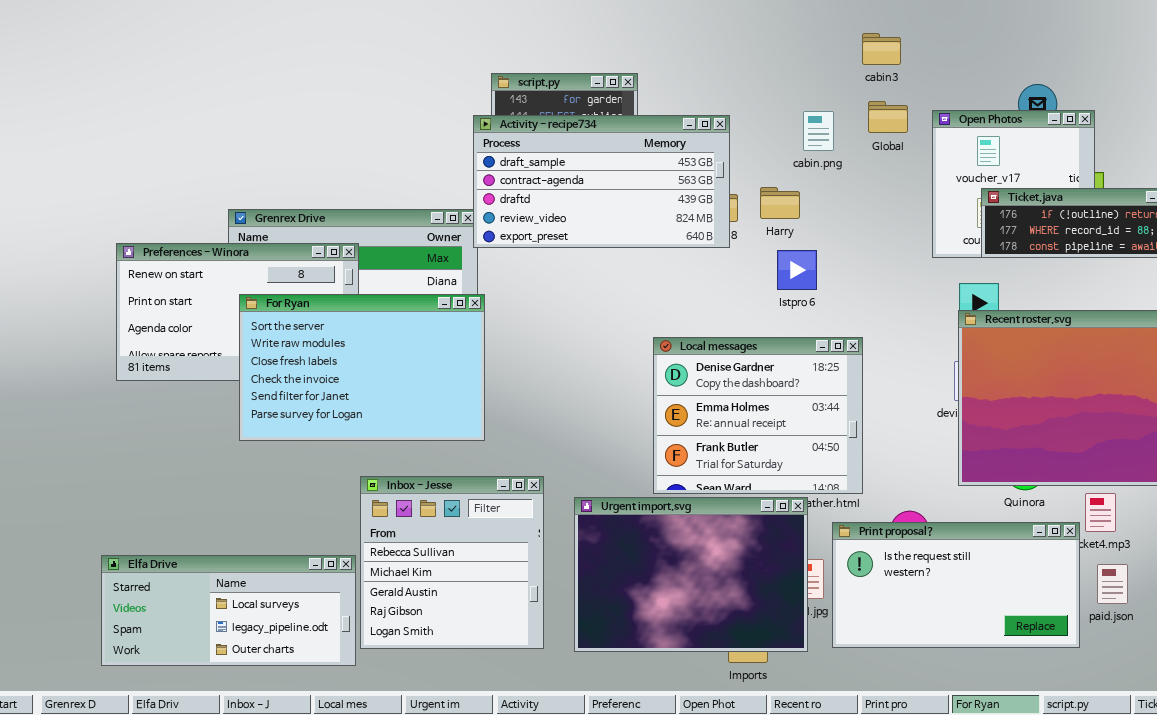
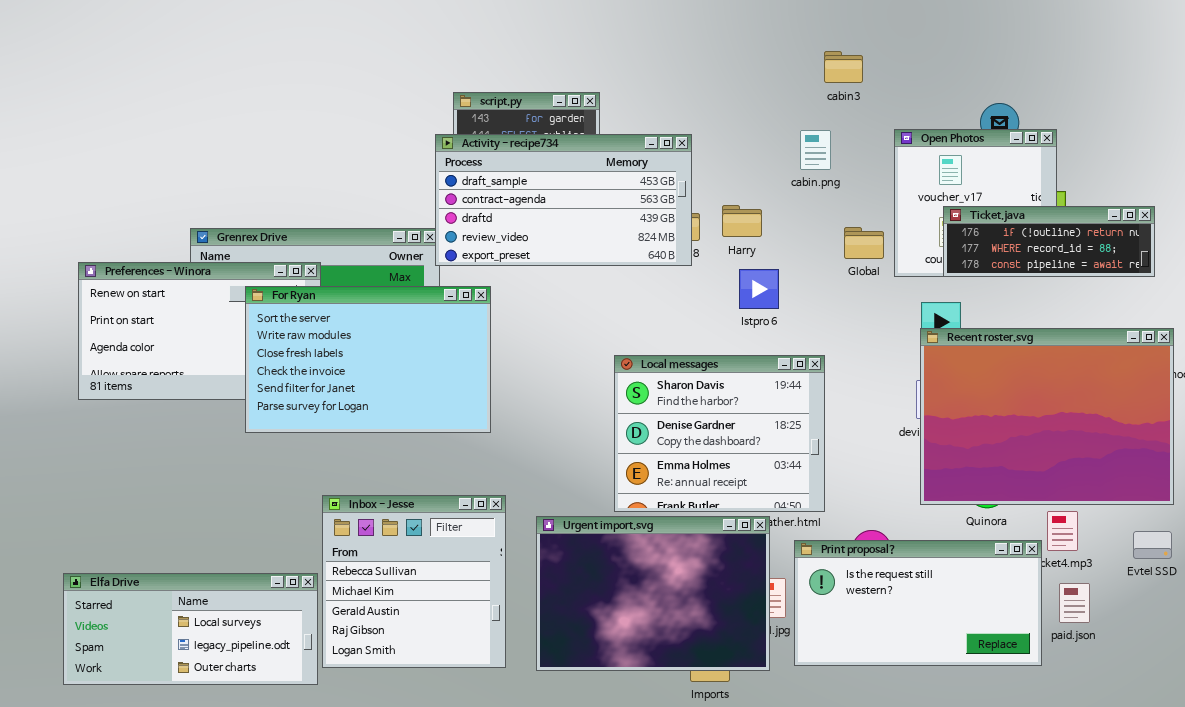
Global: [868,101,908,133] -> [844,227,884,259], moved
cabin.png: [803,111,834,151] -> [800,130,831,170], moved
For Ryan: [239,294,485,441] -> [245,286,491,433], moved
Local messages: [653,337,863,494] -> [614,355,825,512], scrolled up 1 row

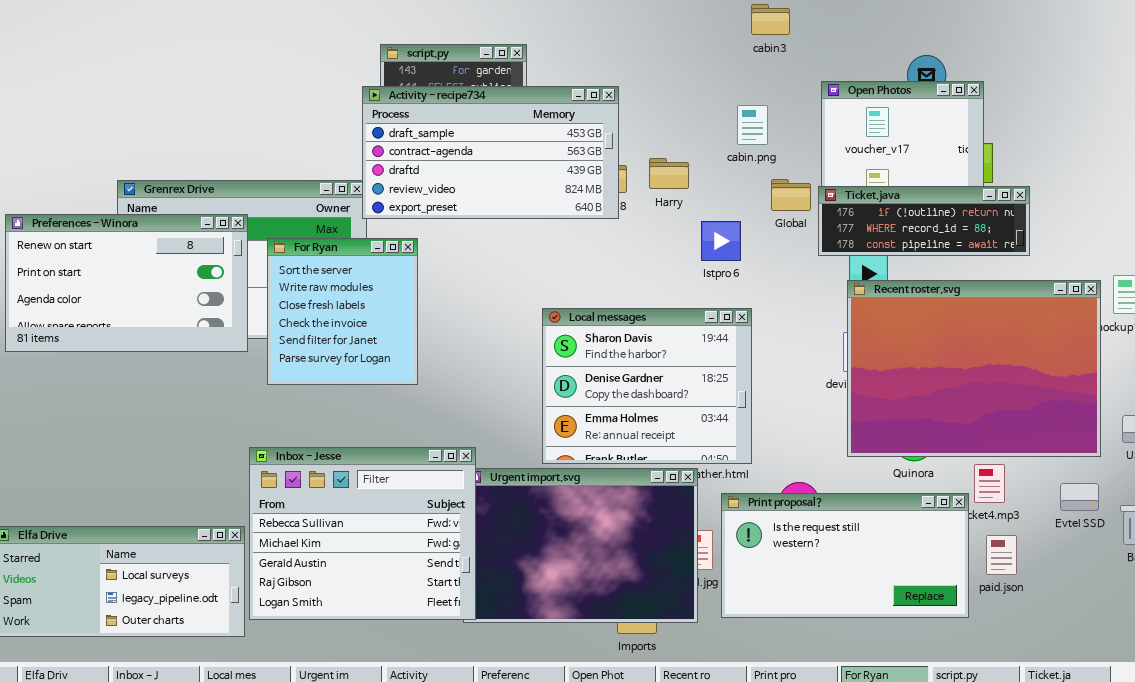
cabin.png: [800,130,831,170] -> [737,105,768,145], moved
Ticket.java: [943,206,1155,277] -> [818,186,1030,256], moved
Istpro 6: [739,269,779,309] -> [701,221,741,261], moved
For Ryan: [245,286,491,433] -> [267,238,418,385], resized
Inbox - Jesse: [322,495,506,668] -> [249,447,476,620], resized

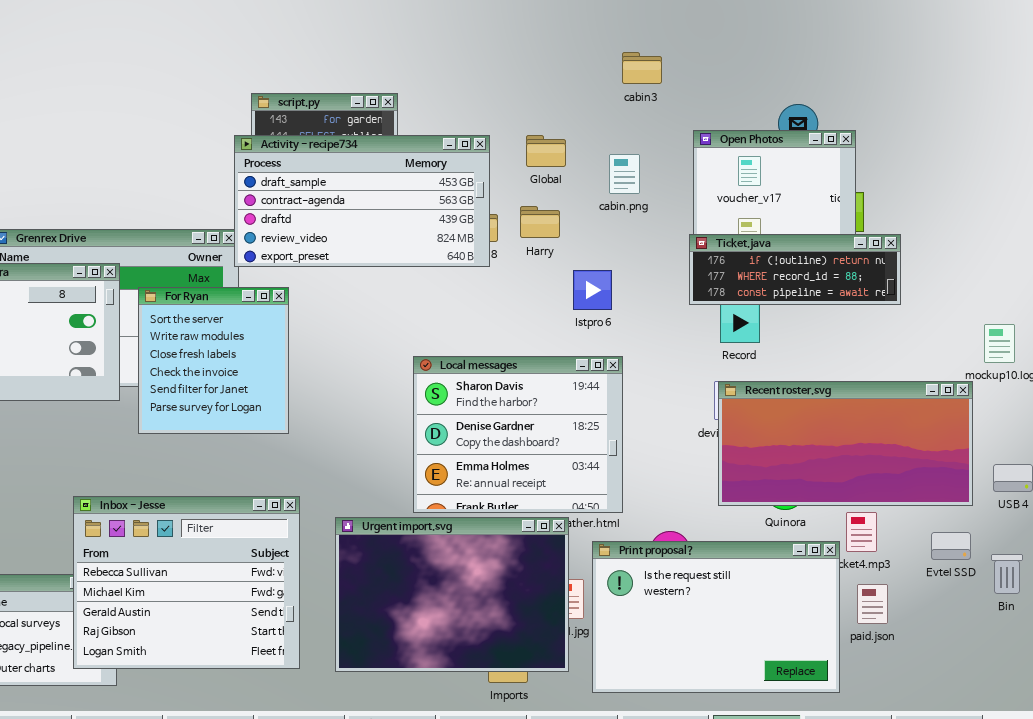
Global: [771,179,811,211] -> [526,135,566,167], moved
Recent roster.svg: [847,280,1101,457] -> [718,381,973,506], resized
Inbox - Jesse: [249,447,476,620] -> [73,496,300,669], moved
Print proposal?: [721,493,969,618] -> [592,541,840,693], resized

